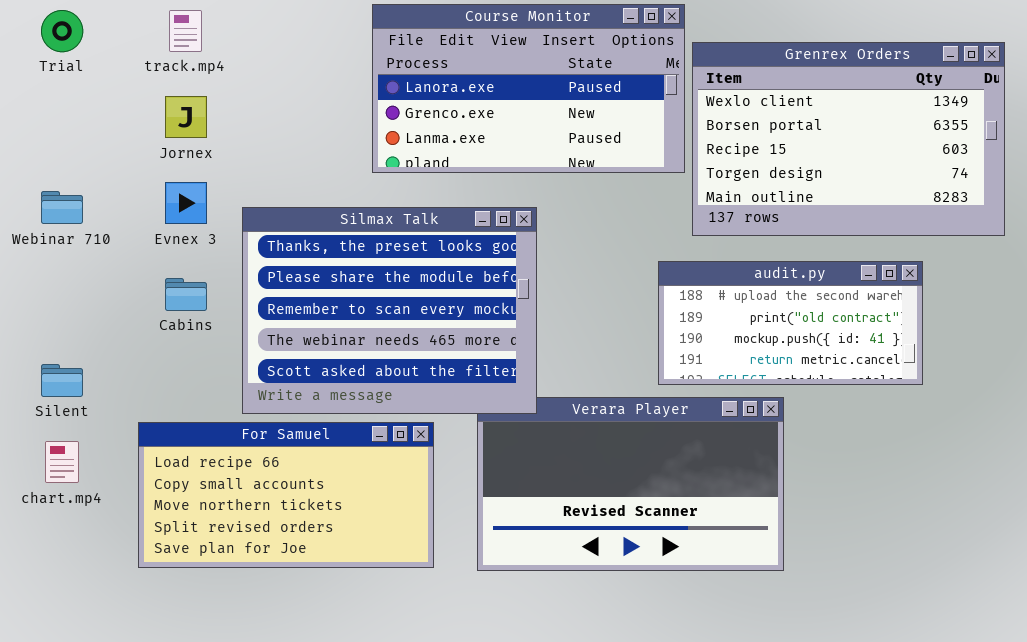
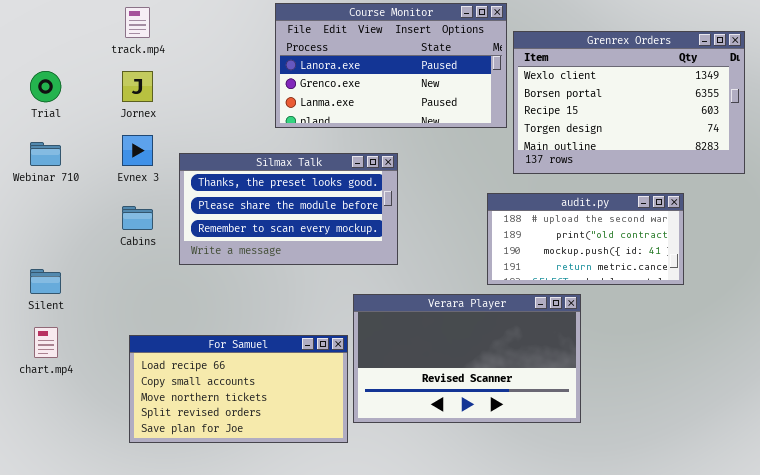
Trial: [41,10,83,52] -> [30,71,61,102], moved
Silmax Talk: [242,207,537,414] -> [179,153,398,265], resized
For Samuel: [138,422,434,568] -> [129,335,348,443], moved

